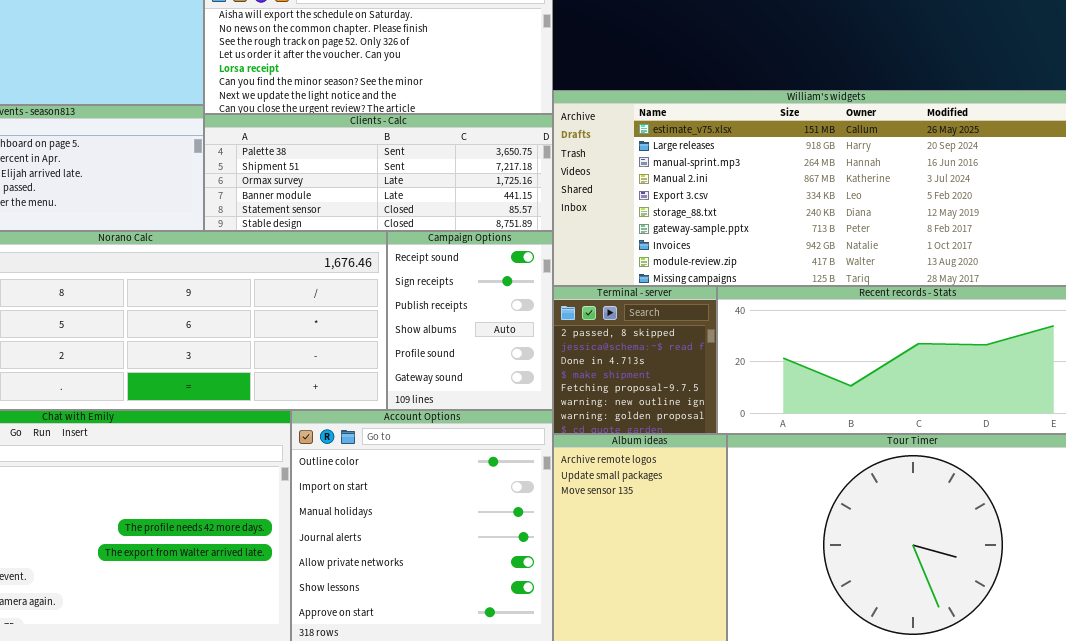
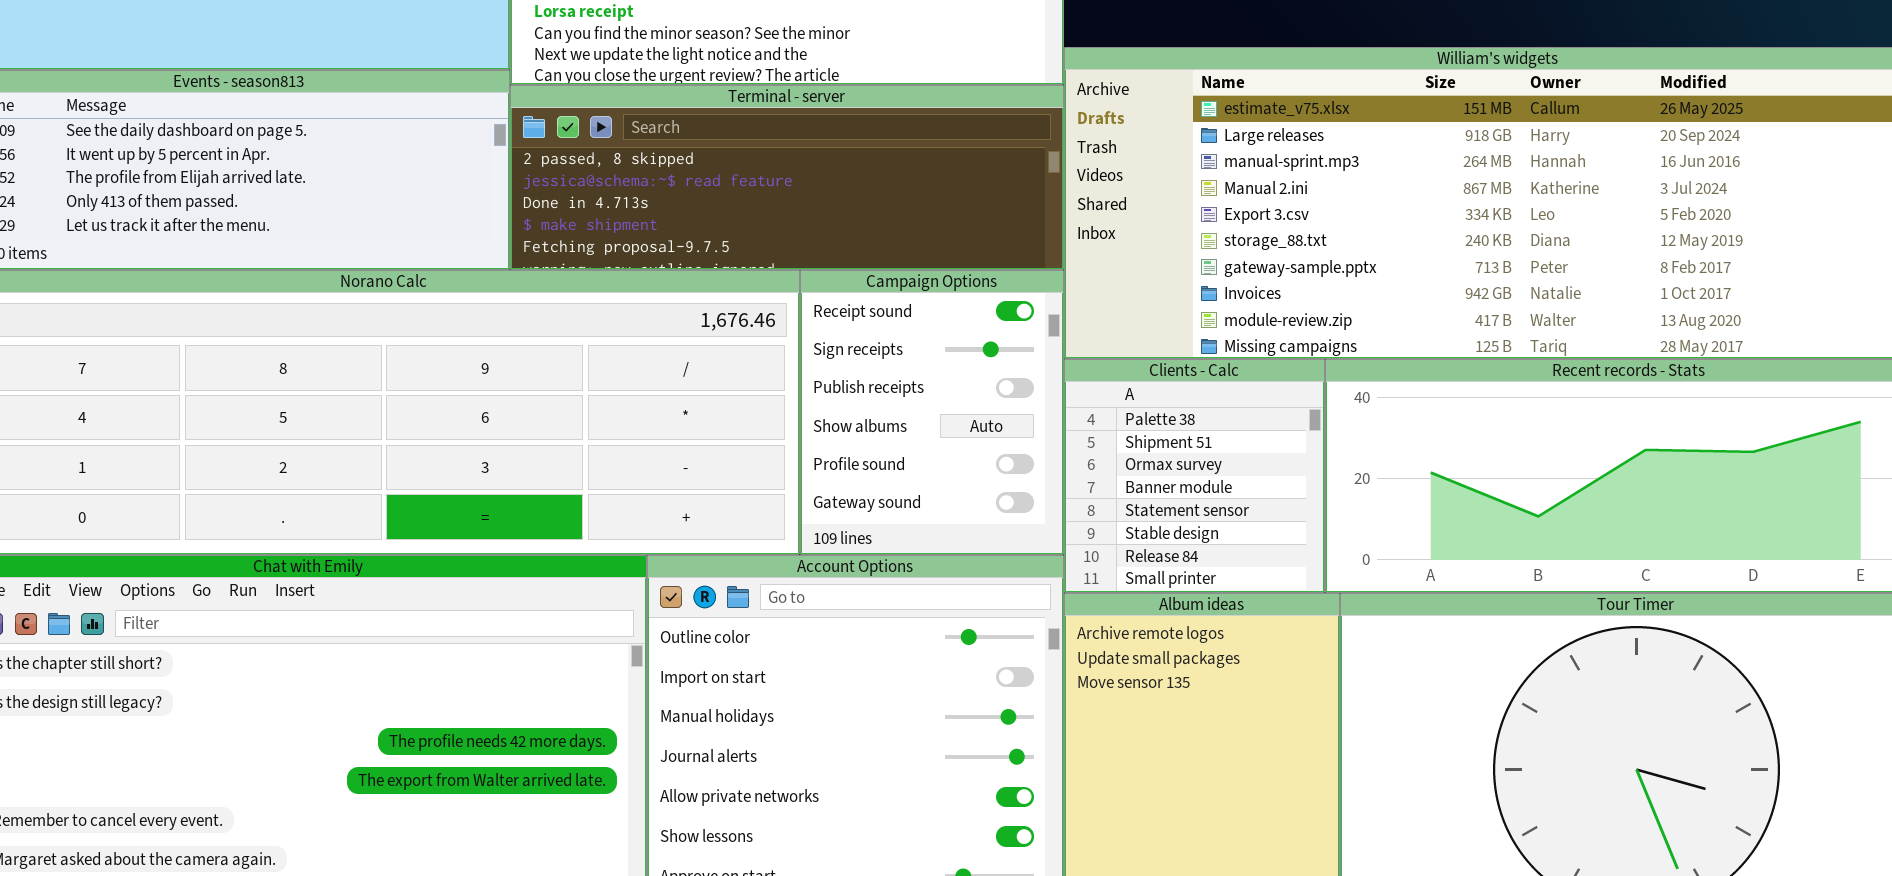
Clients - Calc: [204,114,553,231] -> [1064,359,1325,593], moved, resized
Terminal - server: [553,286,717,434] -> [510,85,1064,270], moved, resized

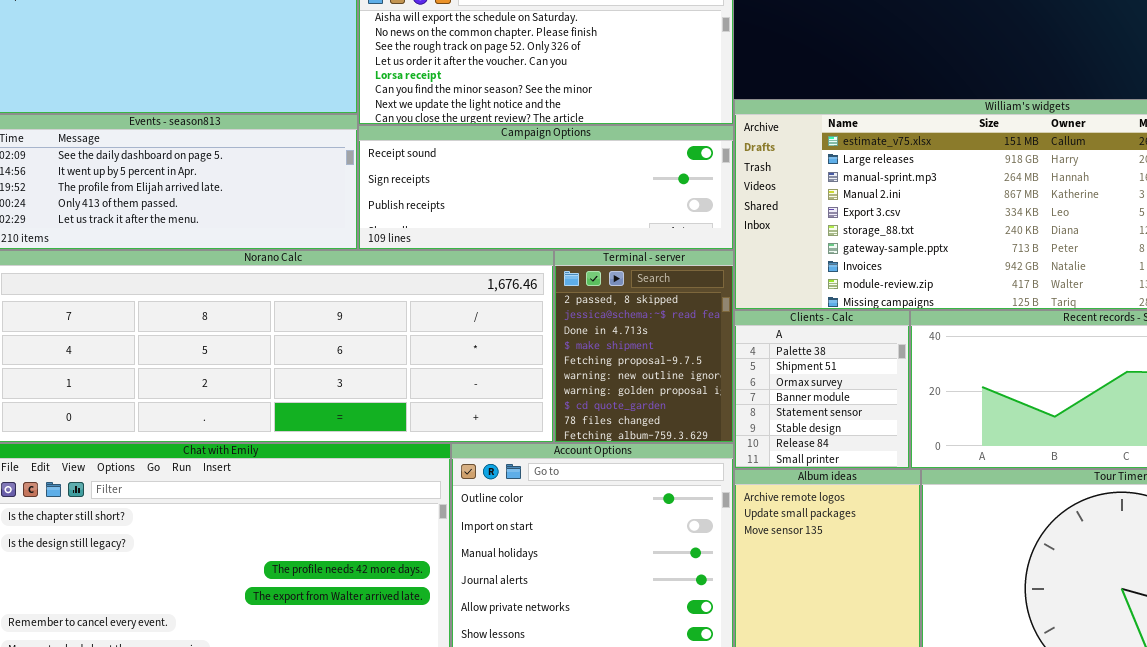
Terminal - server: [510,85,1064,270] -> [554,250,734,443], moved, resized
Campaign Options: [800,270,1064,555] -> [358,125,734,250], moved, resized

